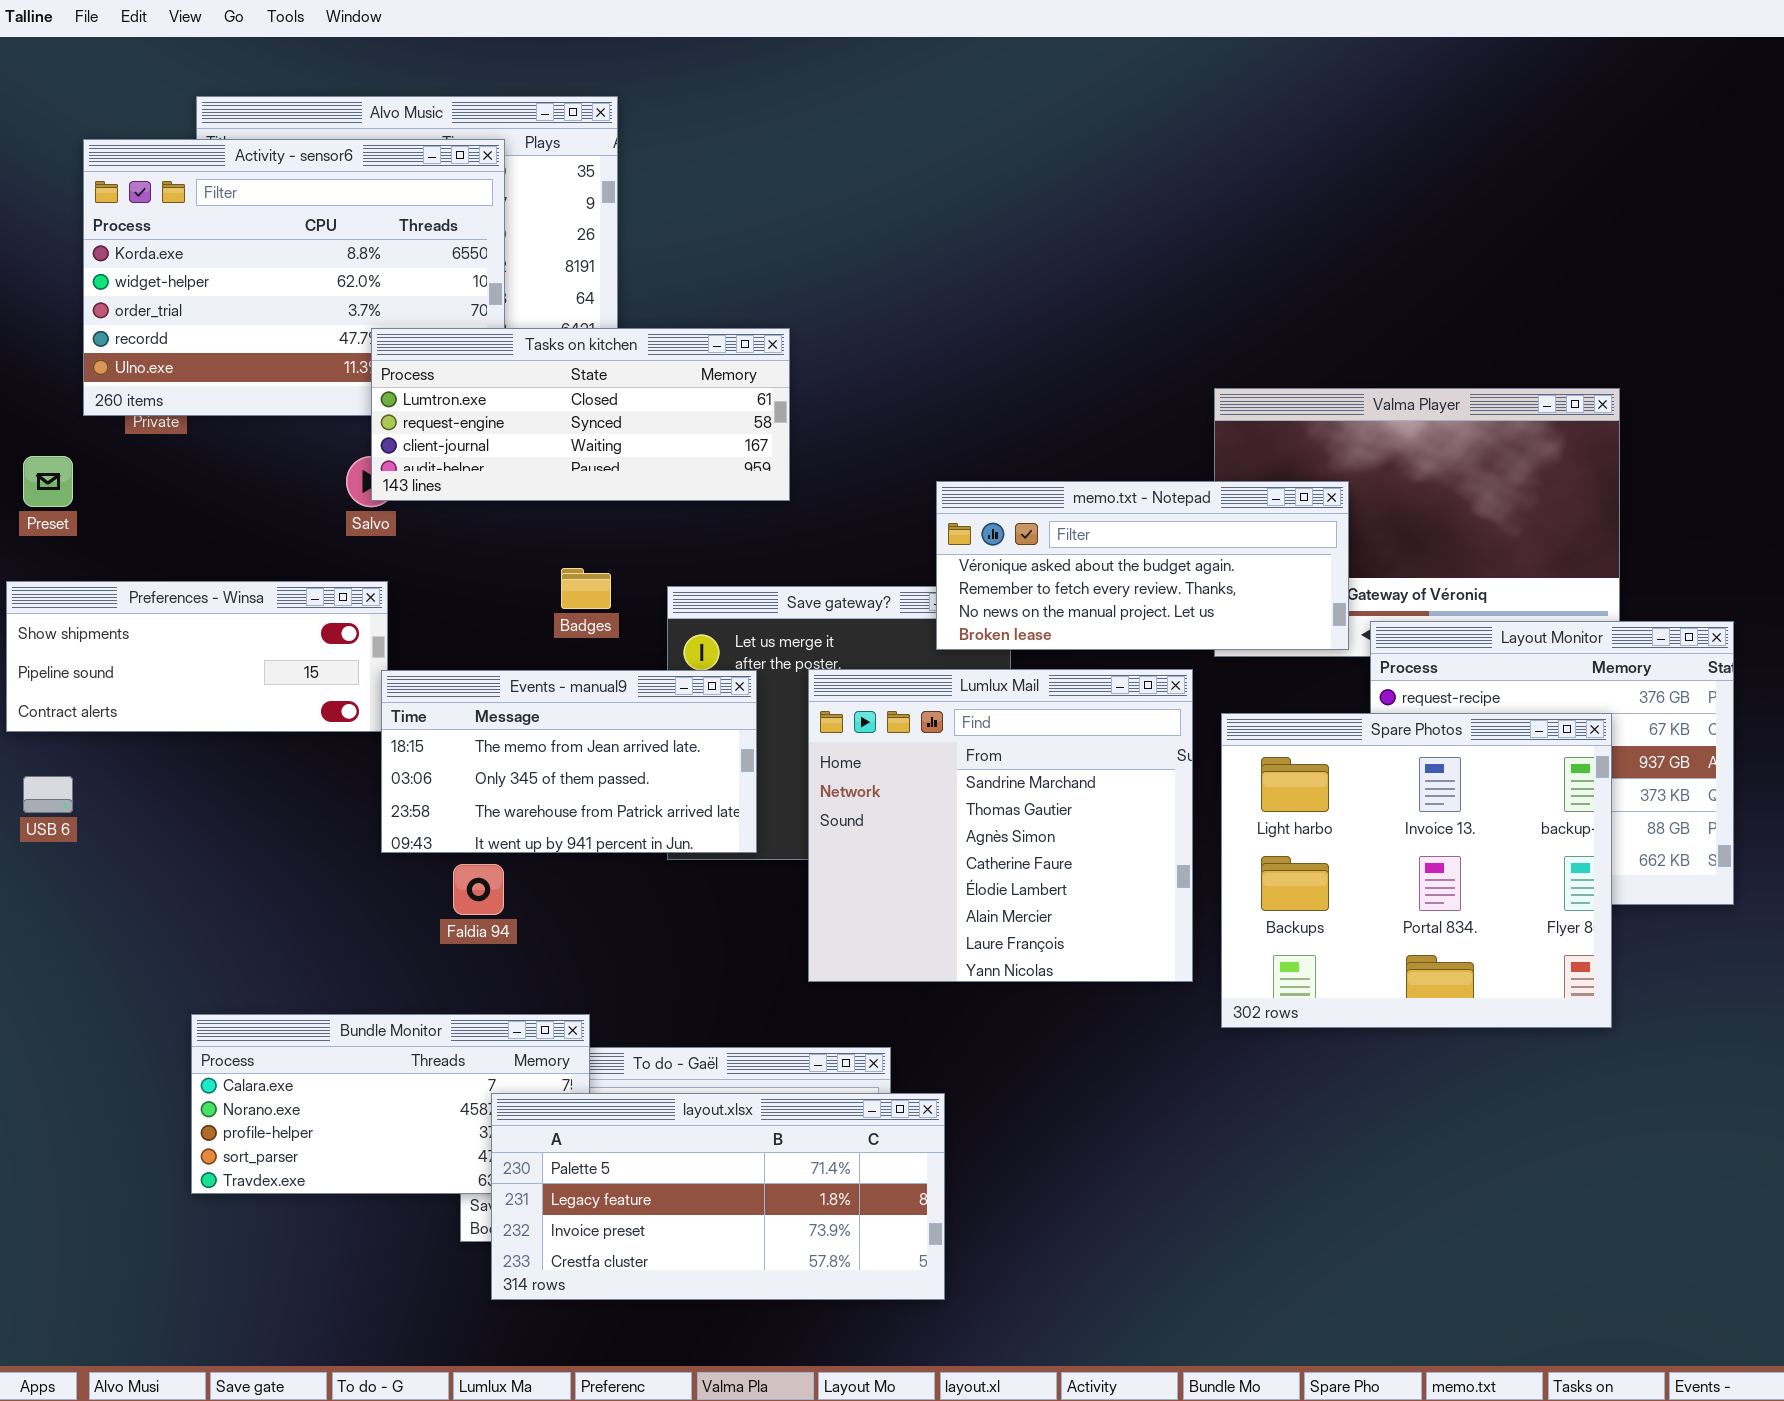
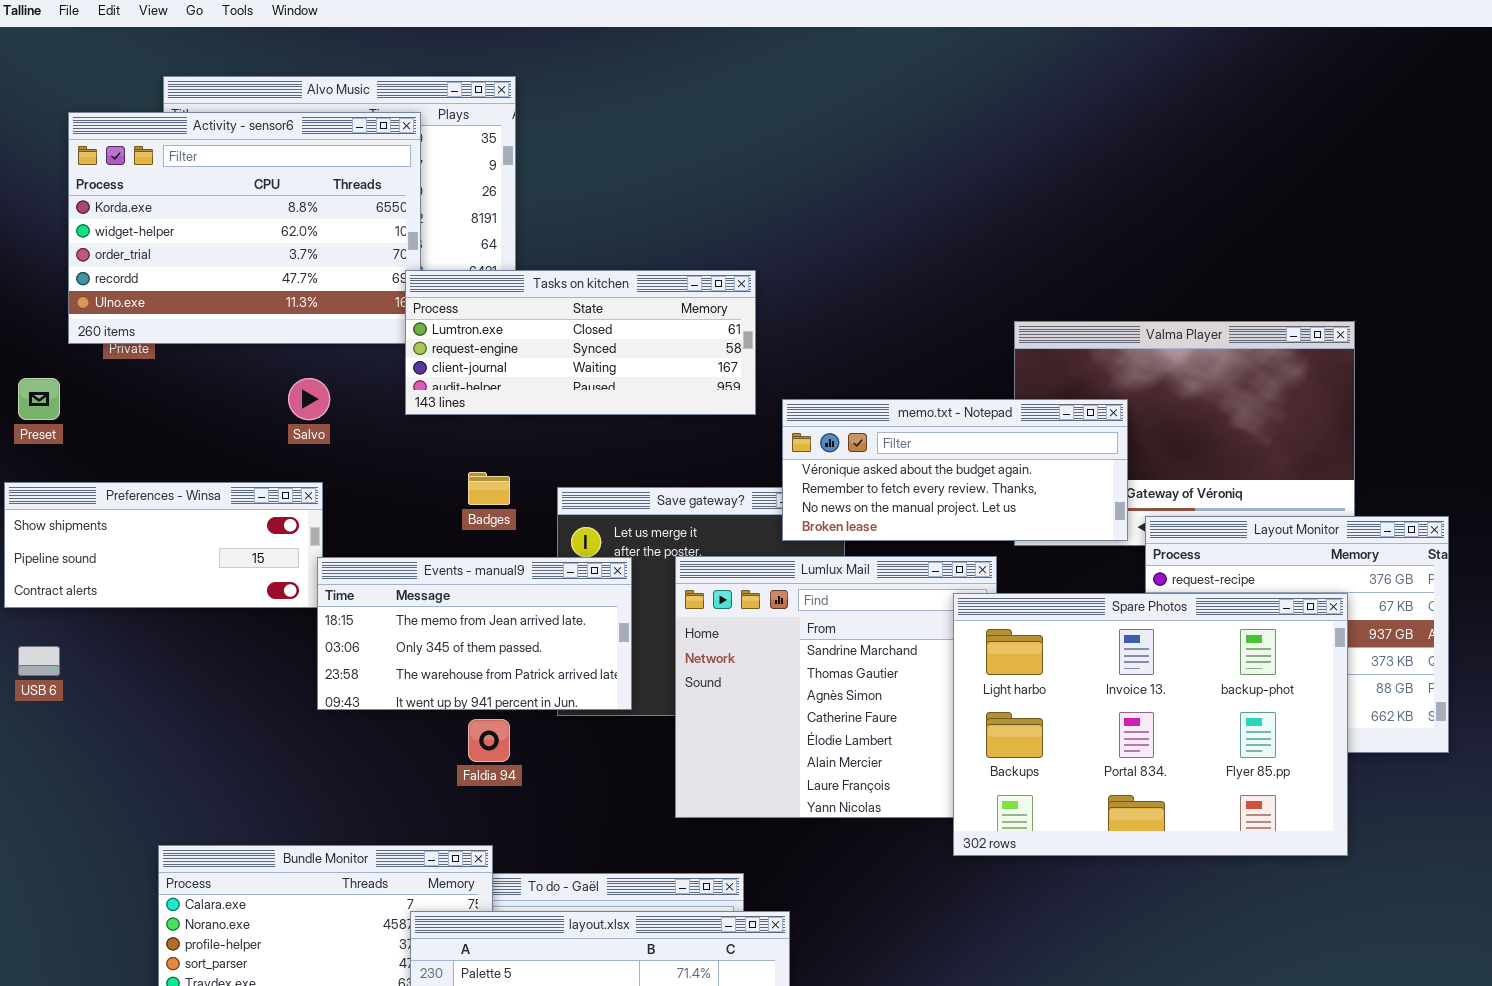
Tasks on kitchen: [371,328,790,501] -> [405,270,756,415], moved
Spare Photos: [1221,713,1612,1028] -> [953,593,1348,856], resized
Faldia 94: [453,864,504,915] -> [468,719,510,762], moved

